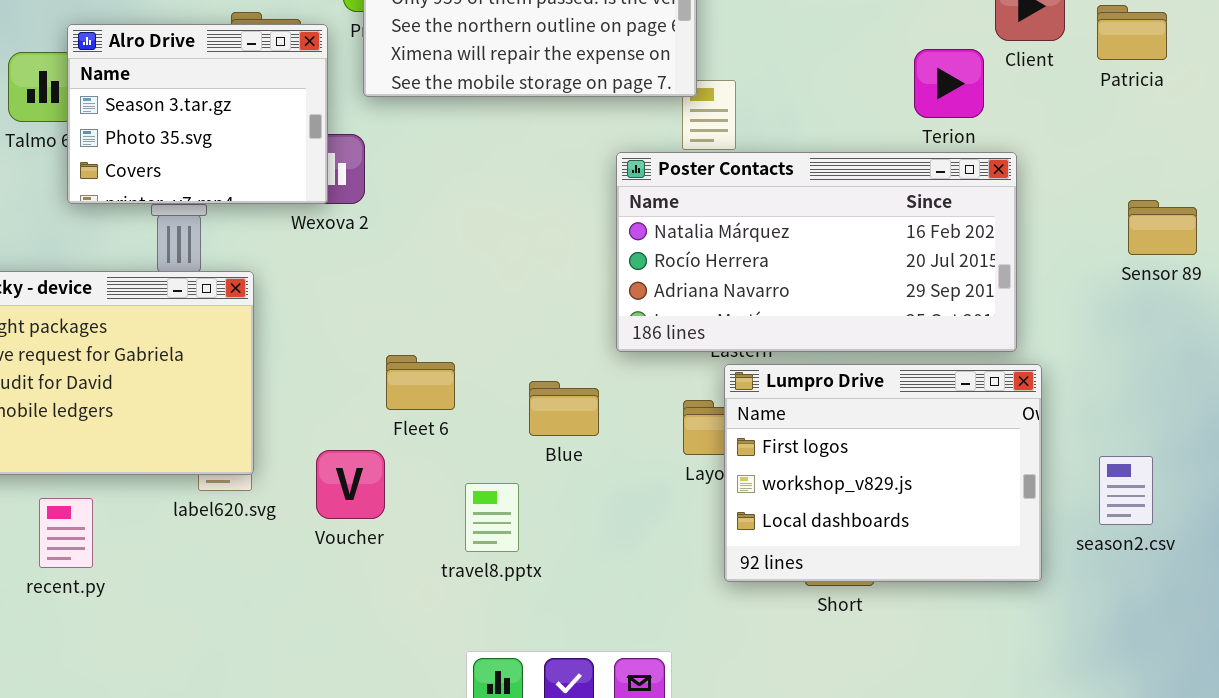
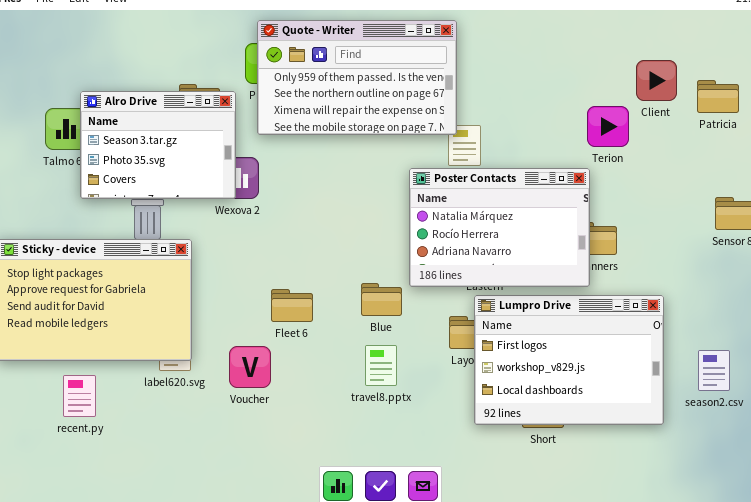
Poster Contacts: [616,152,1017,352] -> [409,168,590,287], resized
Blue: [529,381,599,436] -> [361,283,402,316], moved
travel8.pptx: [465,483,519,552] -> [365,345,397,386], moved

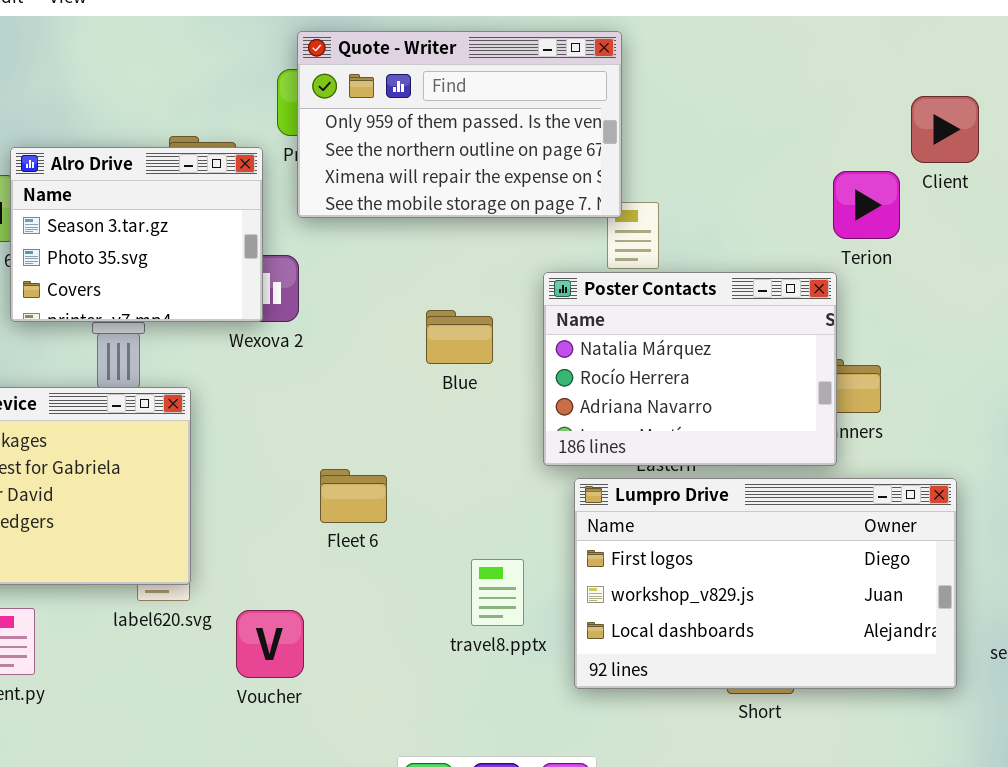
Blue: [361,283,402,316] -> [426,310,493,364], moved
Lumpro Drive: [474,295,664,425] -> [574,478,957,689], resized
Voucher: [229,346,271,388] -> [236,610,304,678], moved

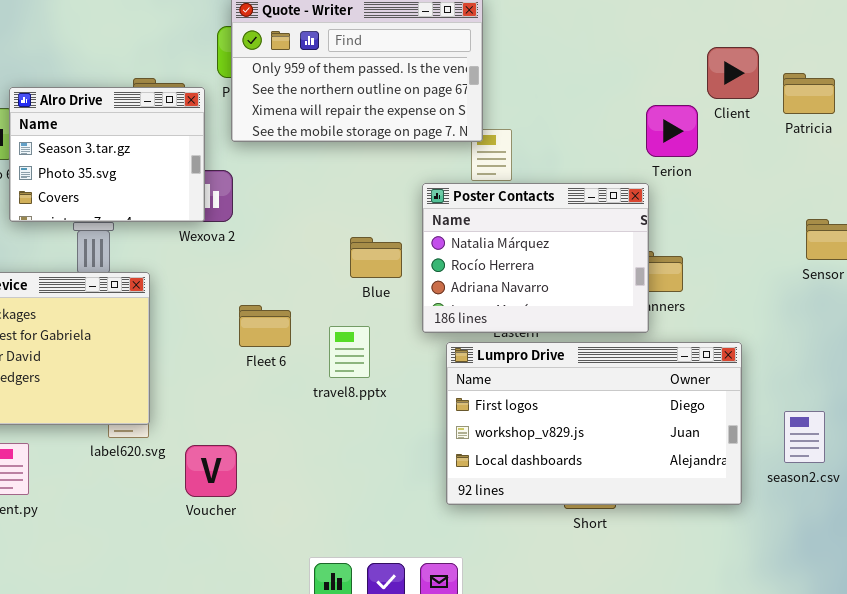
Blue: [426,310,493,364] -> [350,237,402,278], moved
Fleet 6: [320,469,387,523] -> [239,305,291,347], moved
travel8.pptx: [471,559,524,626] -> [329,326,370,378], moved

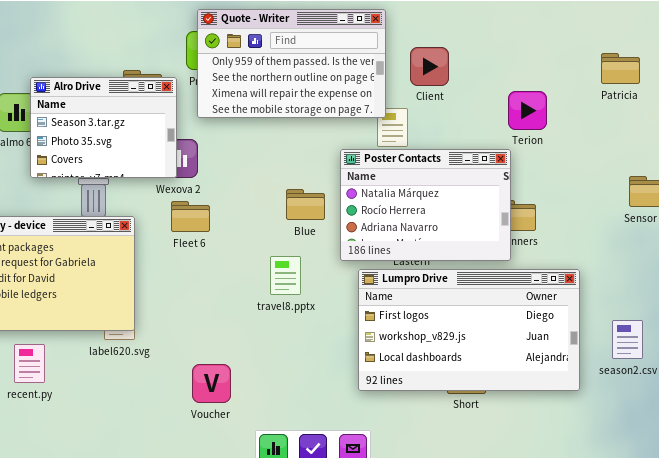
Client: [707,47,759,99] -> [410,47,449,86], moved
Patricia: [783,73,835,114] -> [601,53,640,84], moved
Fleet 6: [239,305,291,347] -> [171,201,210,232], moved
Voucher: [185,445,237,497] -> [192,364,231,403], moved

